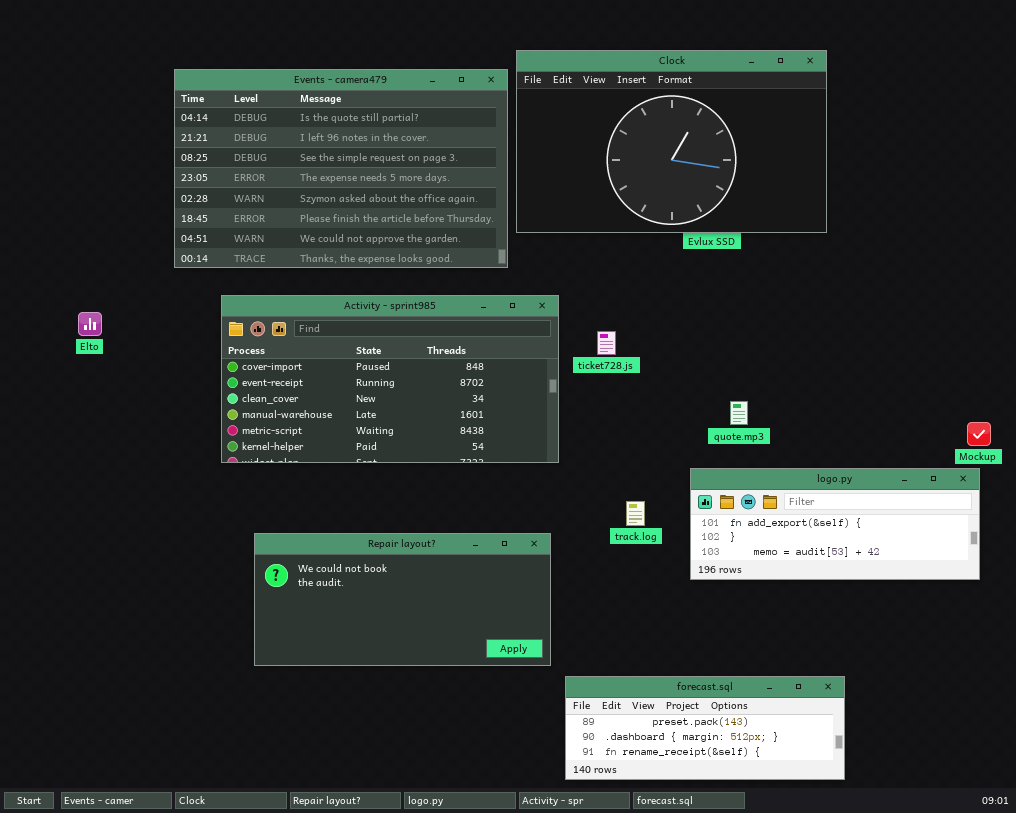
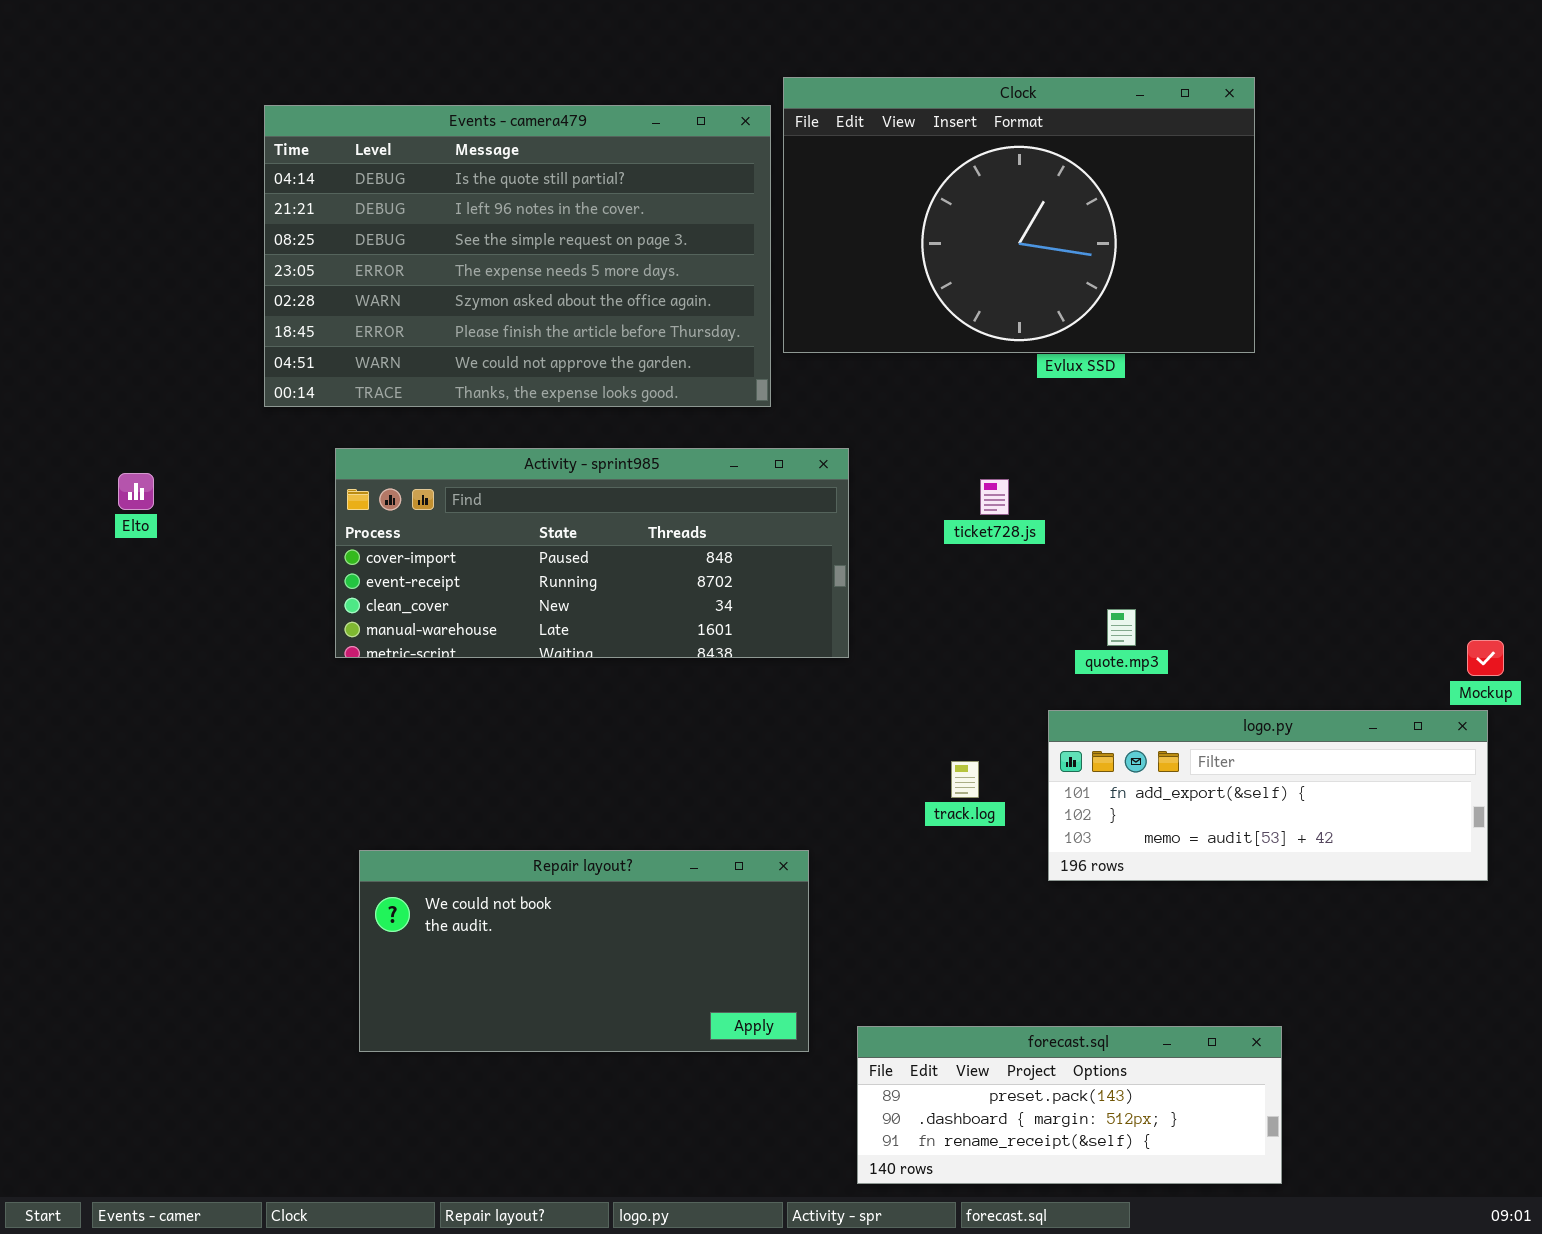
Activity - sprint985: [221,295,559,463] -> [335,448,849,658], resized
ticket728.js: [597,331,616,355] -> [980,479,1009,515], moved
Repair layout?: [254,533,551,666] -> [359,850,809,1052], moved

